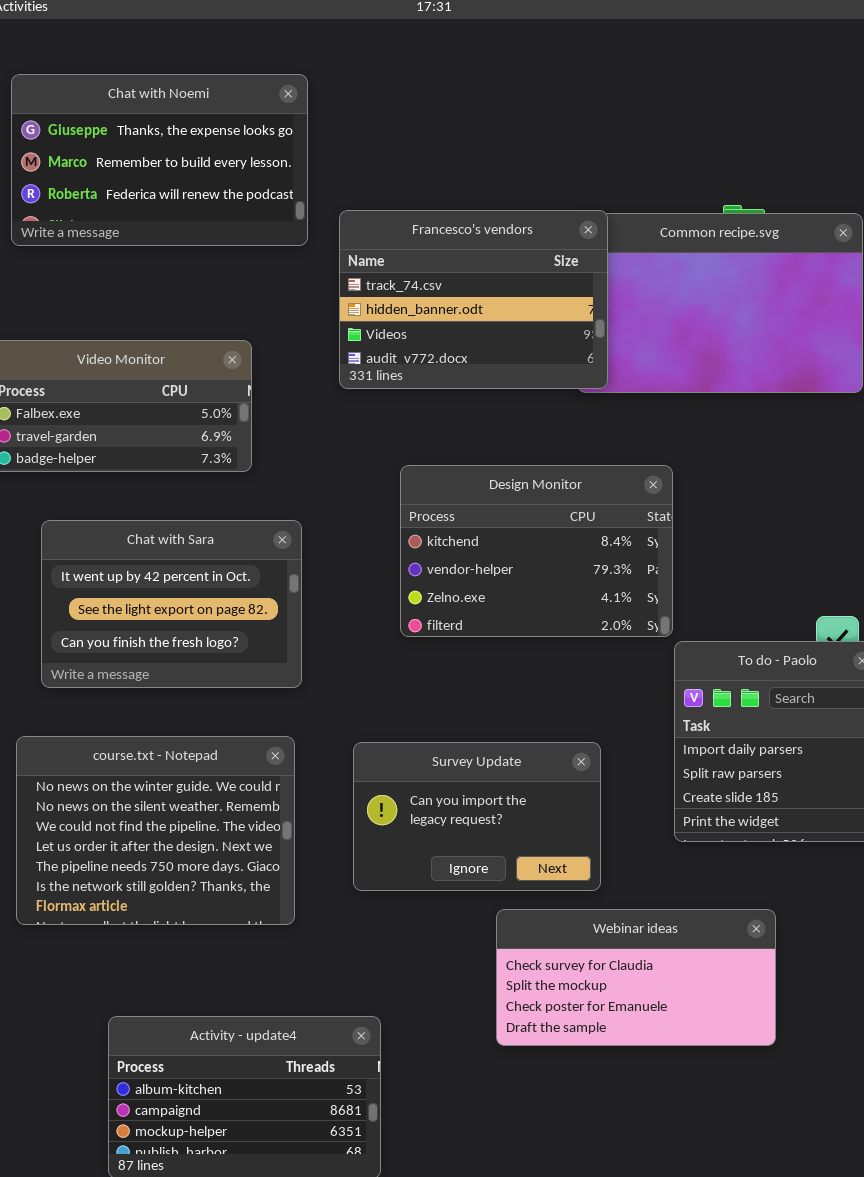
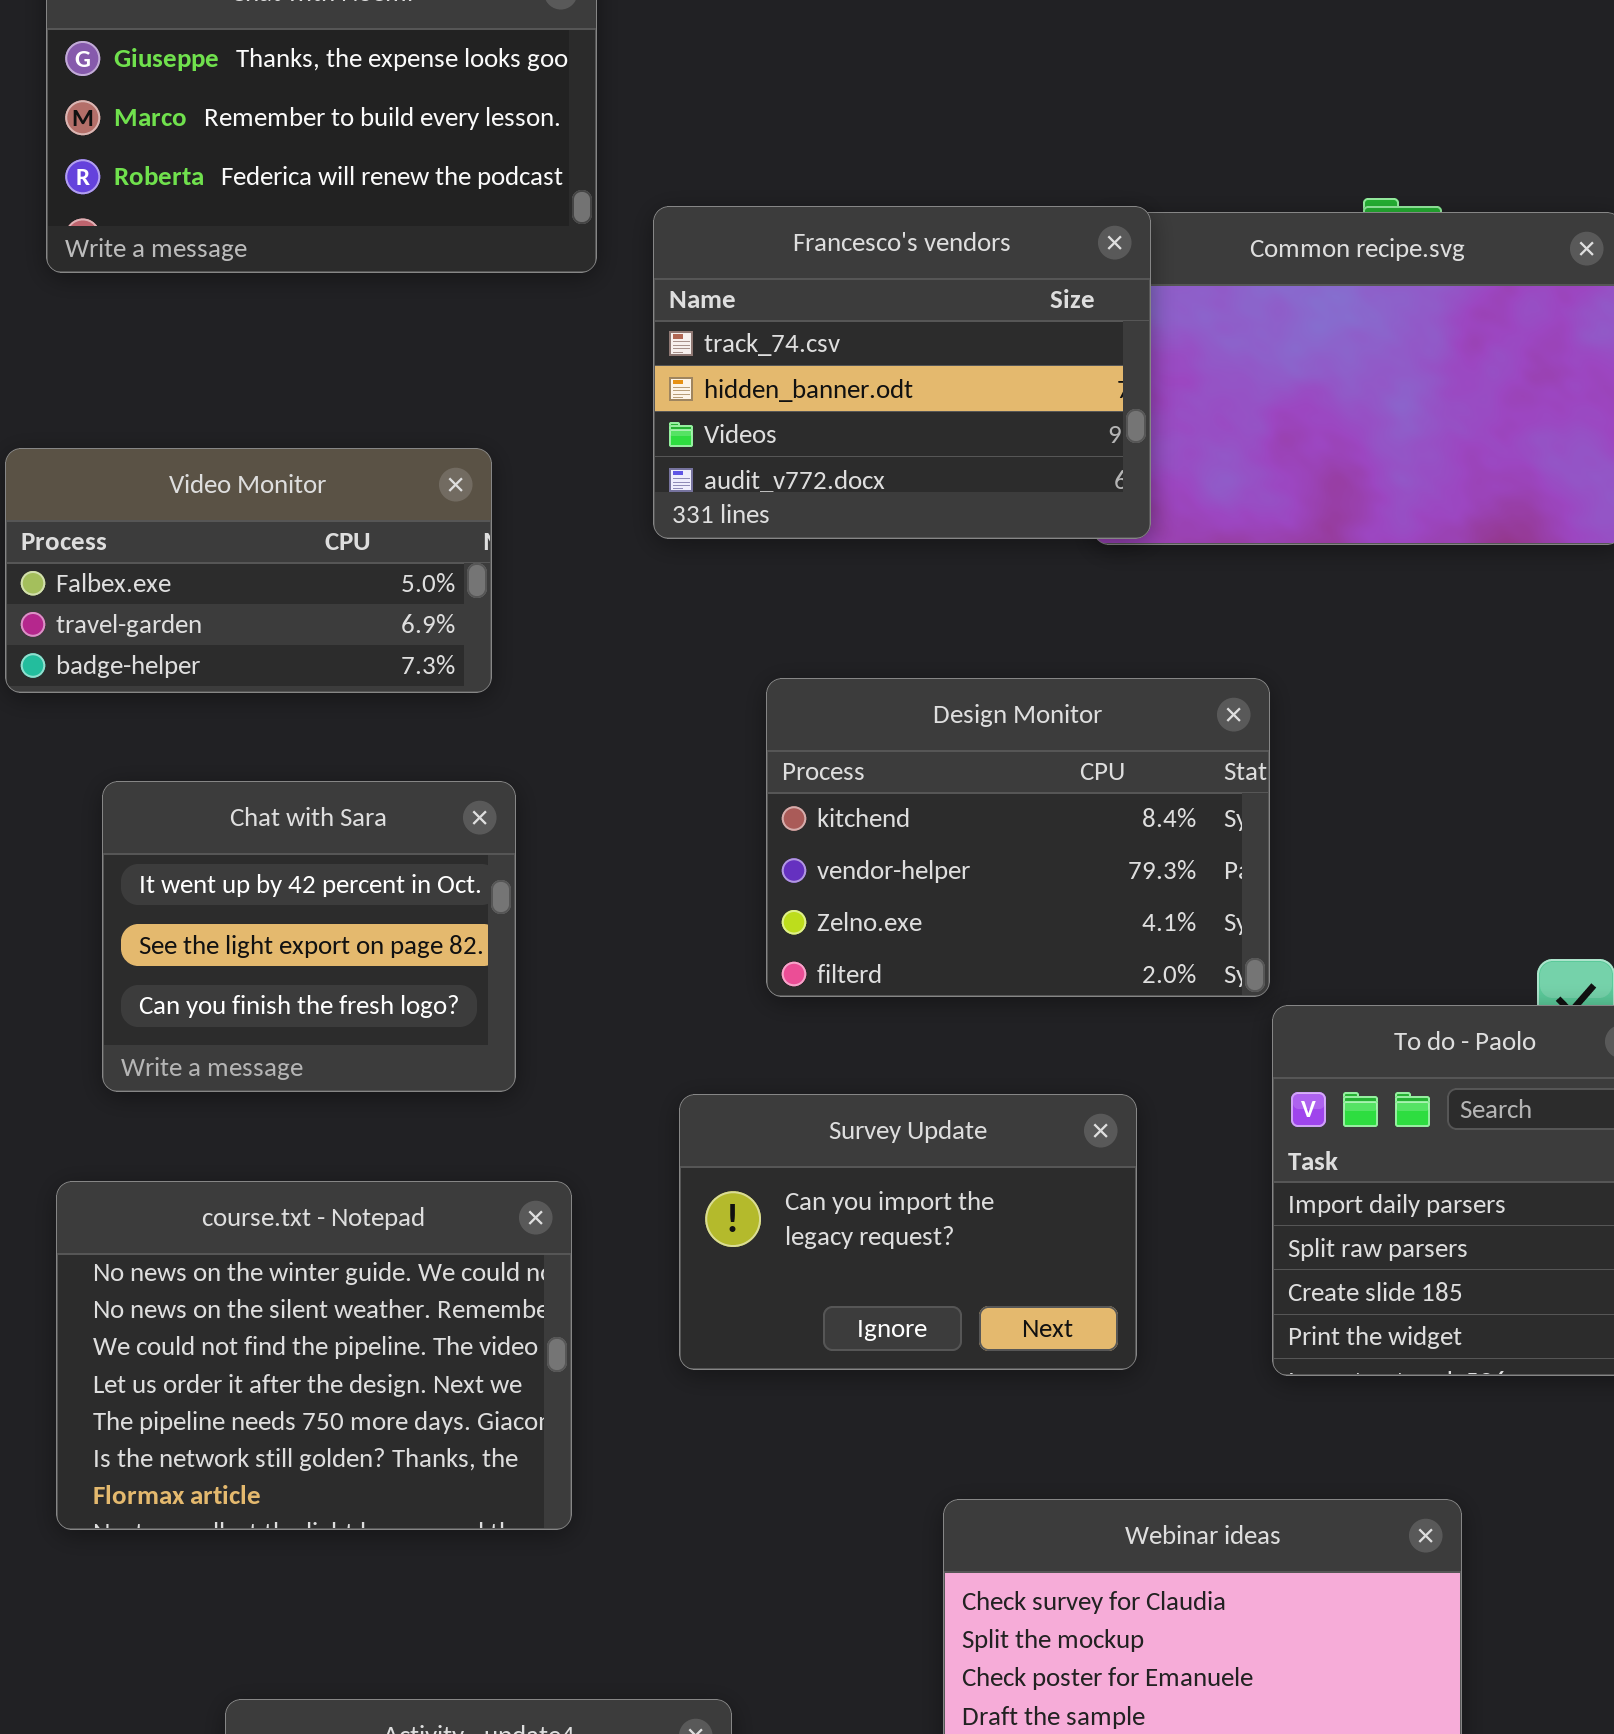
Chat with Sara: [41,520,302,688] -> [102,781,516,1092], resized
Survey Update: [353,742,601,891] -> [679,1094,1137,1370], moved

